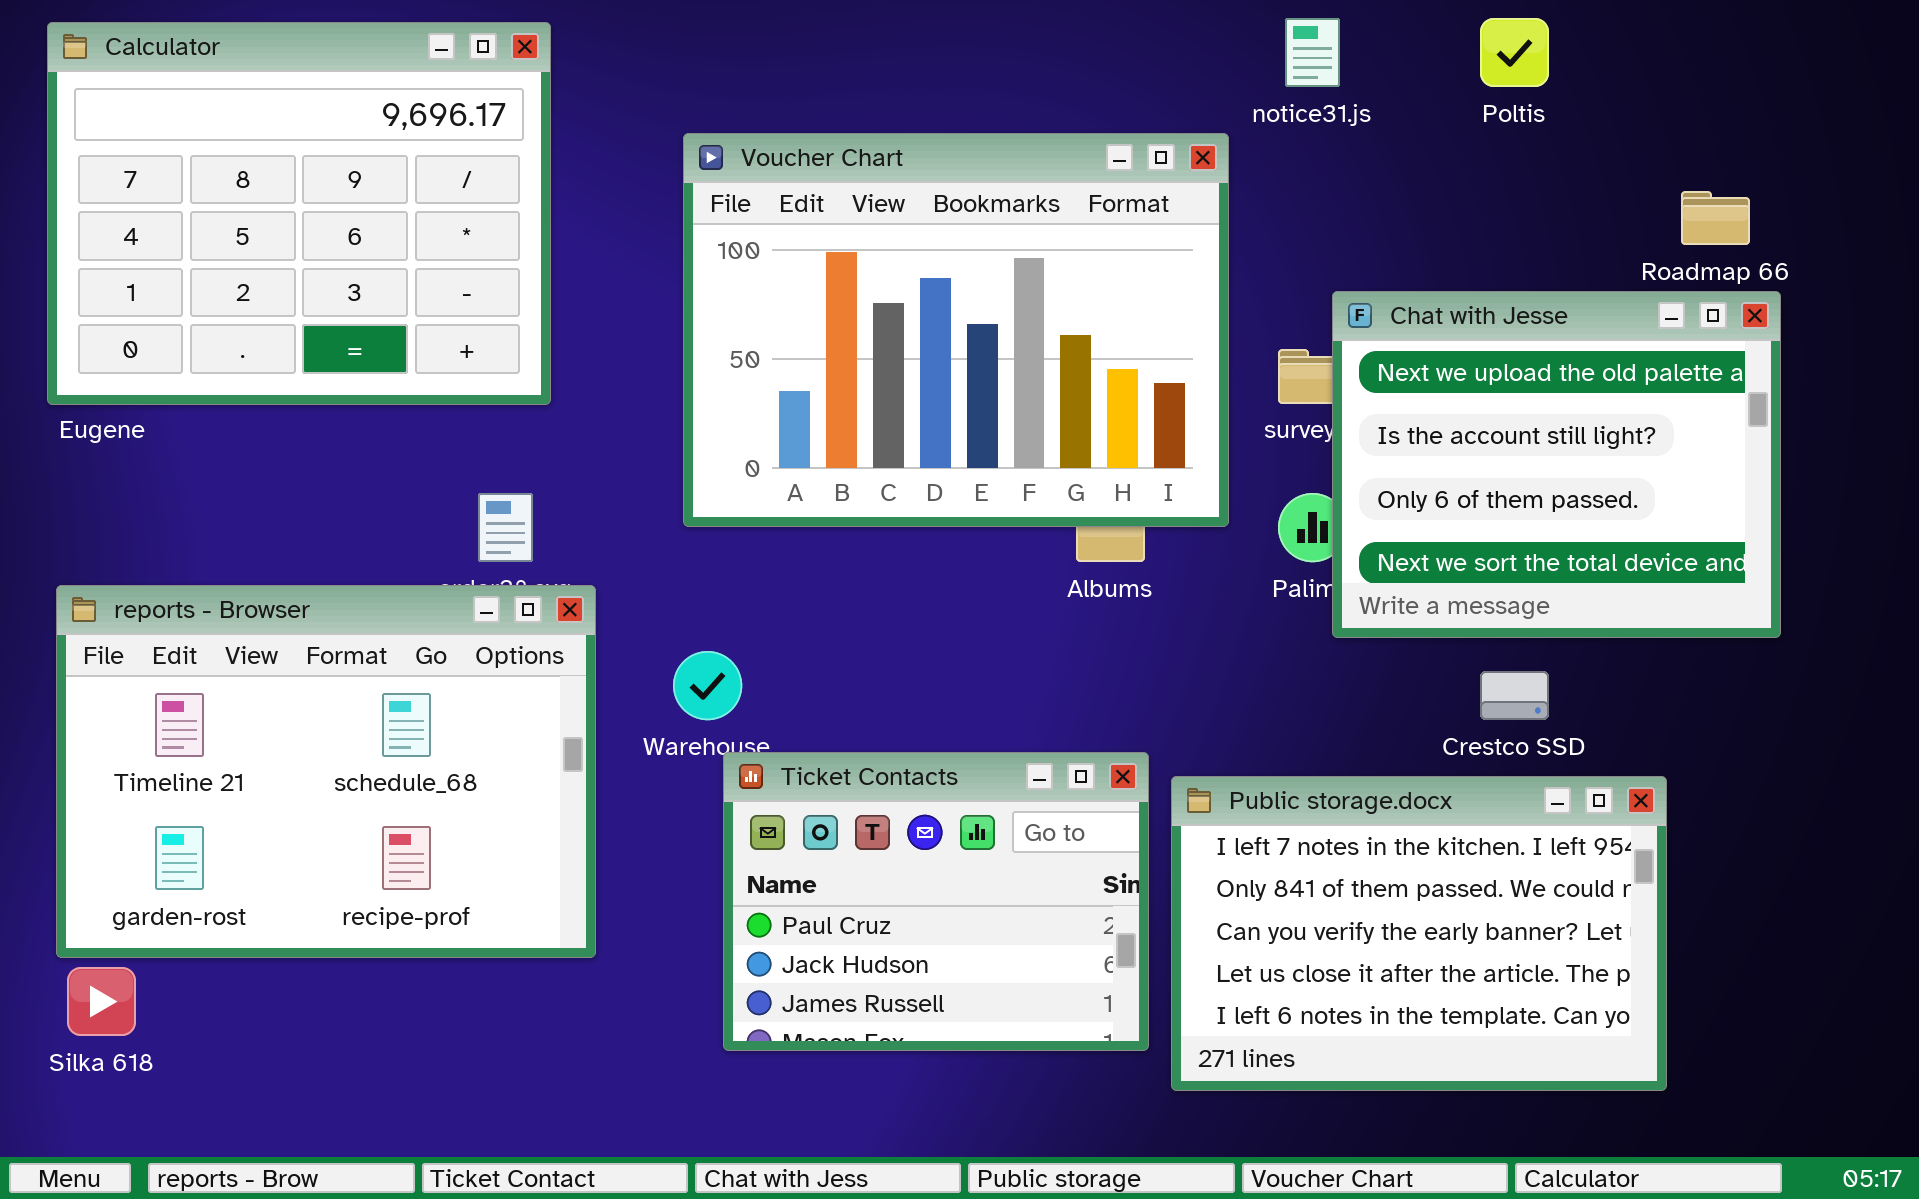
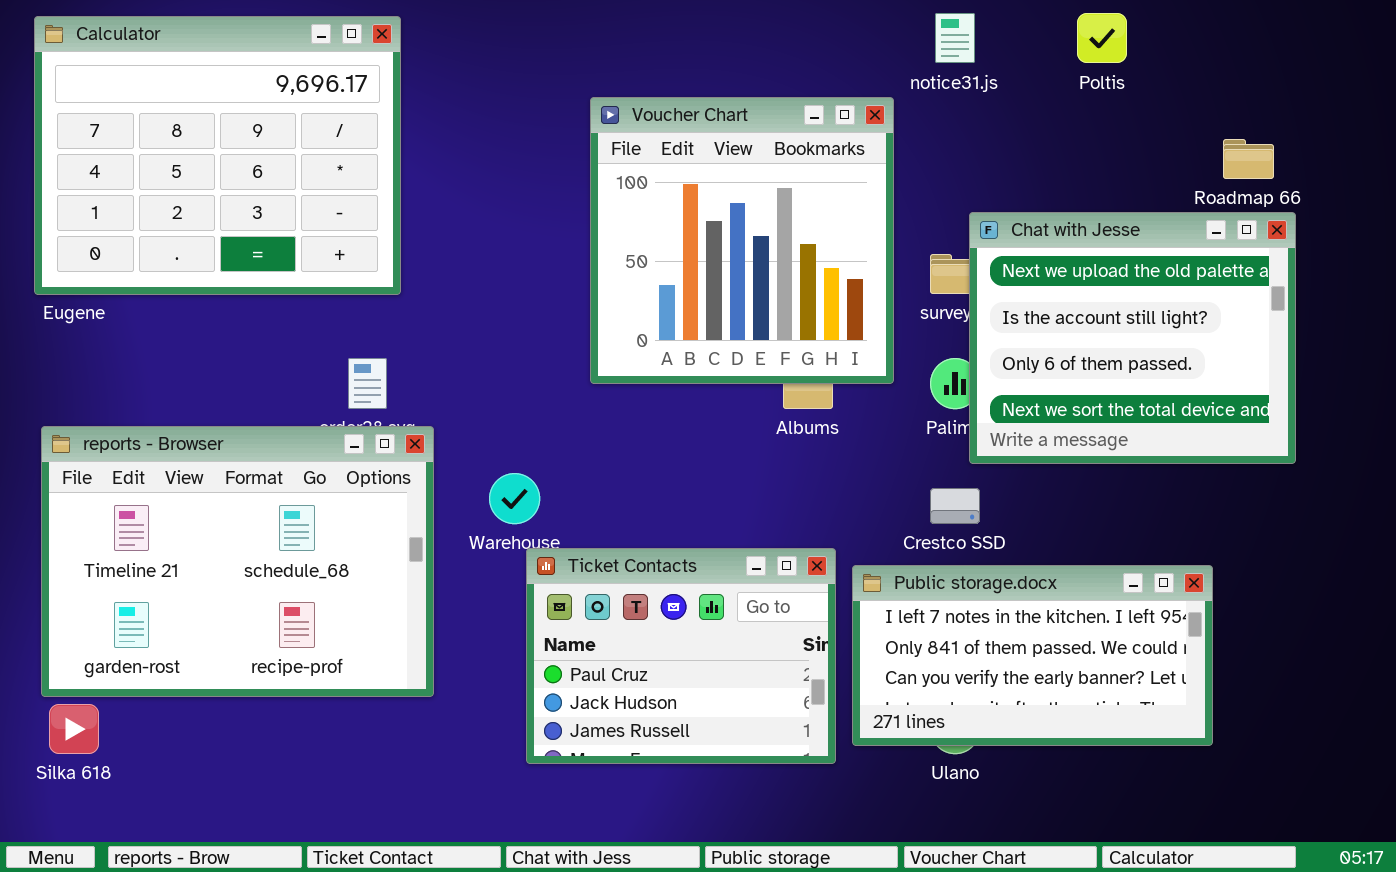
Voucher Chart: [683,133,1229,527] -> [590,97,894,384], resized
Crestco SSD: [1480,671,1549,720] -> [930,488,980,524], moved
Public storage.docx: [1171,776,1667,1091] -> [852,565,1213,746], resized

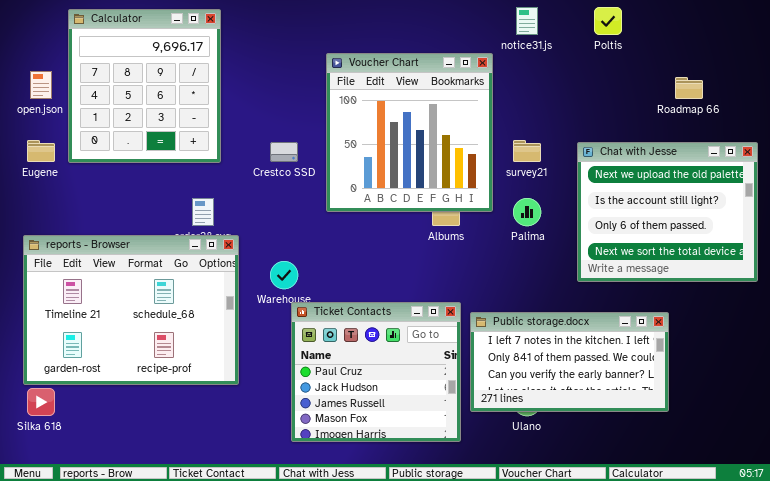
Calculator: [34,16,401,295] -> [68,9,221,163], resized
Chat with Jesse: [969,212,1296,464] -> [577,142,758,282], moved
Crestco SSD: [930,488,980,524] -> [270,142,298,162], moved
Ticket Contacts: [526,548,836,764] -> [291,302,461,442], resized

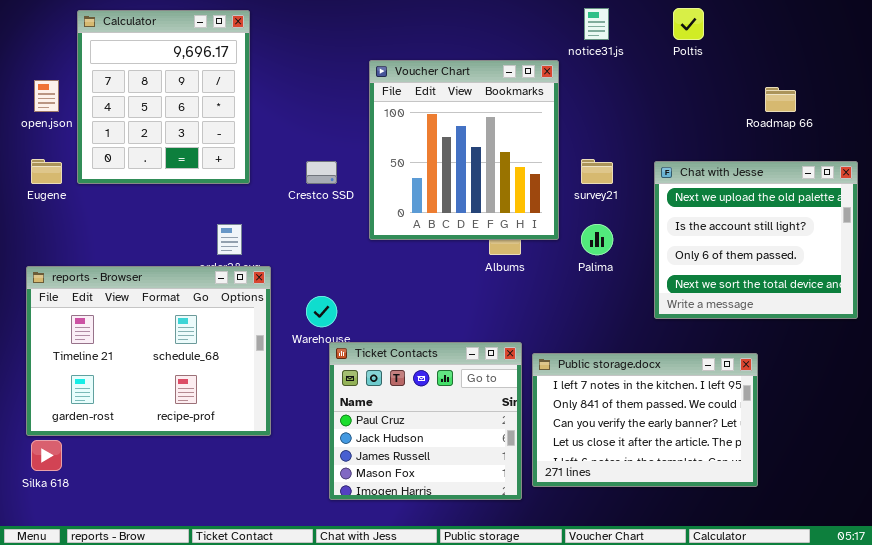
Public storage.docx: [470,312,669,412] -> [532,353,758,487], resized

